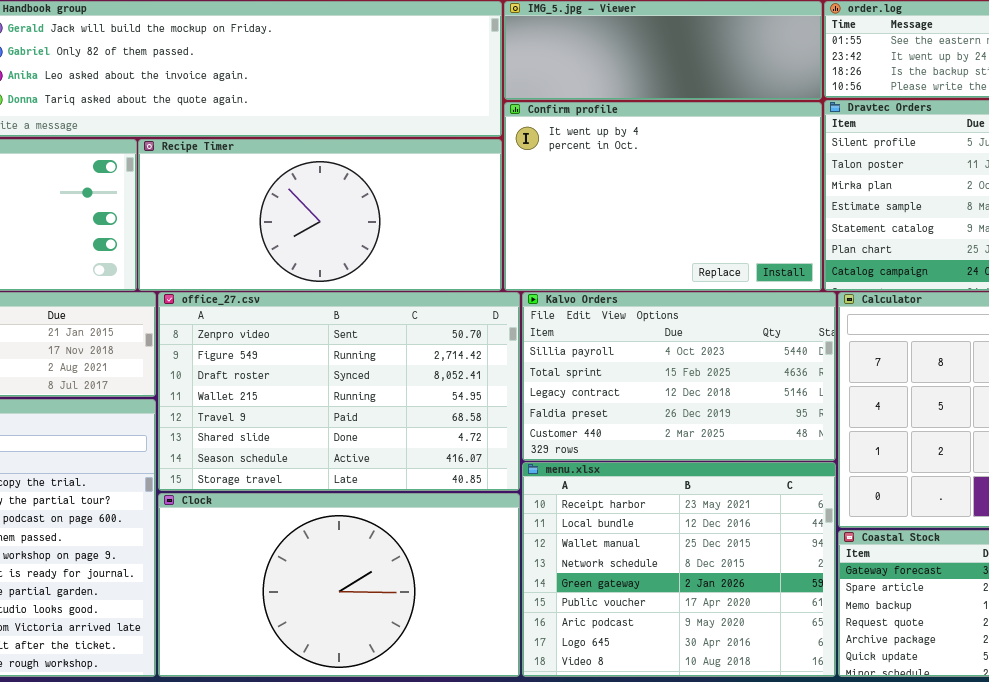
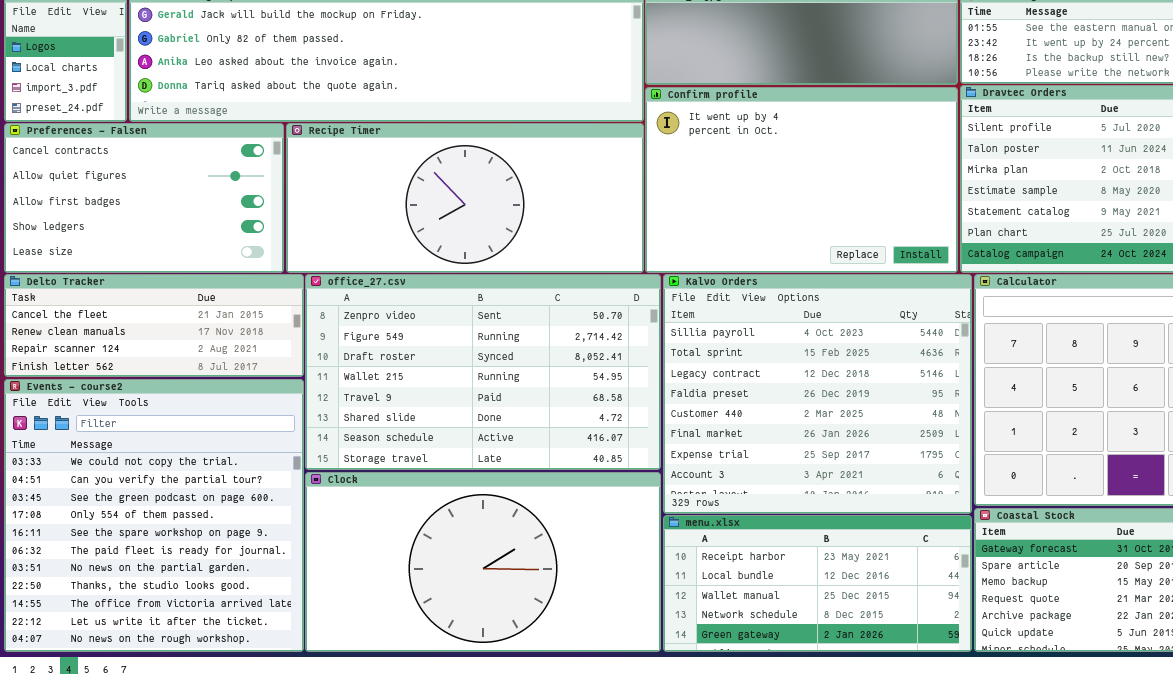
Kalvo Orders: [522,292,836,461] -> [663,274,972,514], resized
menu.xlsx: [522,462,836,677] -> [663,515,972,652], resized

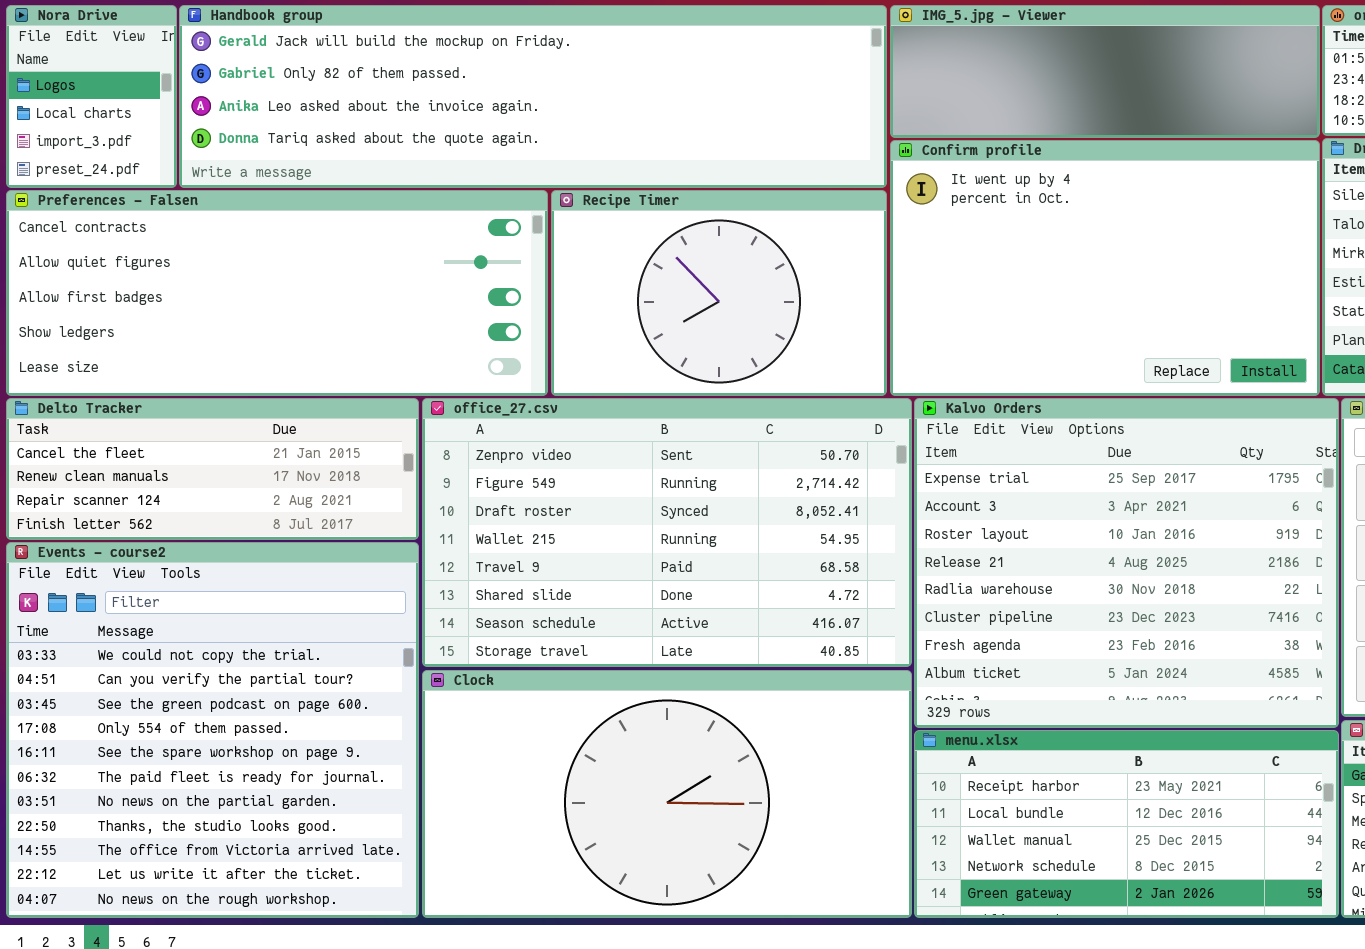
Preferences - Falsen: [4,123,284,273] -> [6,190,548,396], resized
Recipe Timer: [286,123,644,273] -> [551,190,887,396], resized
Kalvo Orders: [663,274,972,514] -> [914,398,1339,728], scrolled down 6 rows

